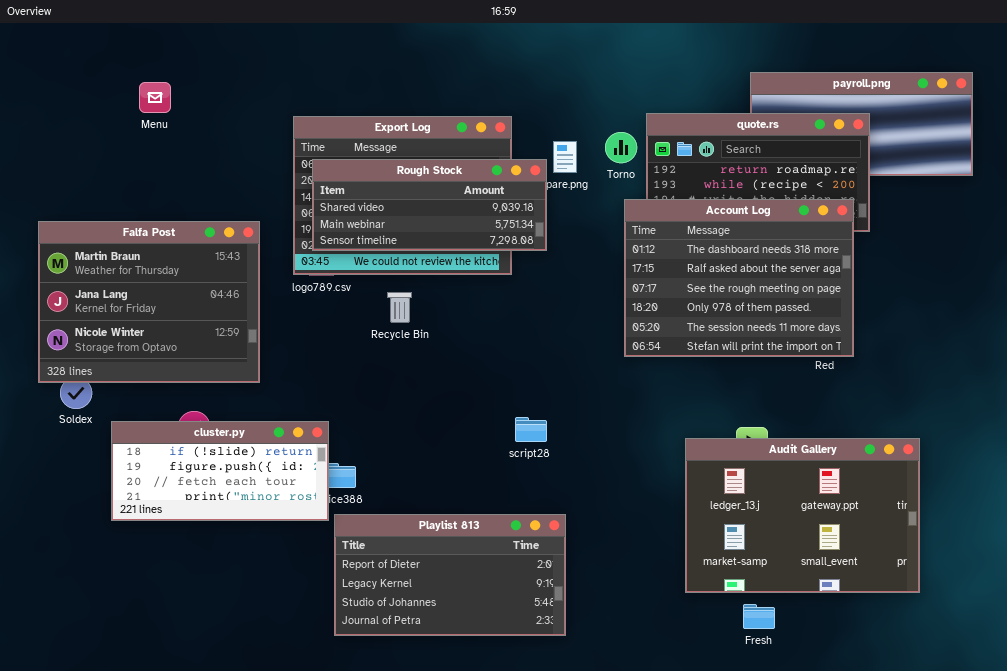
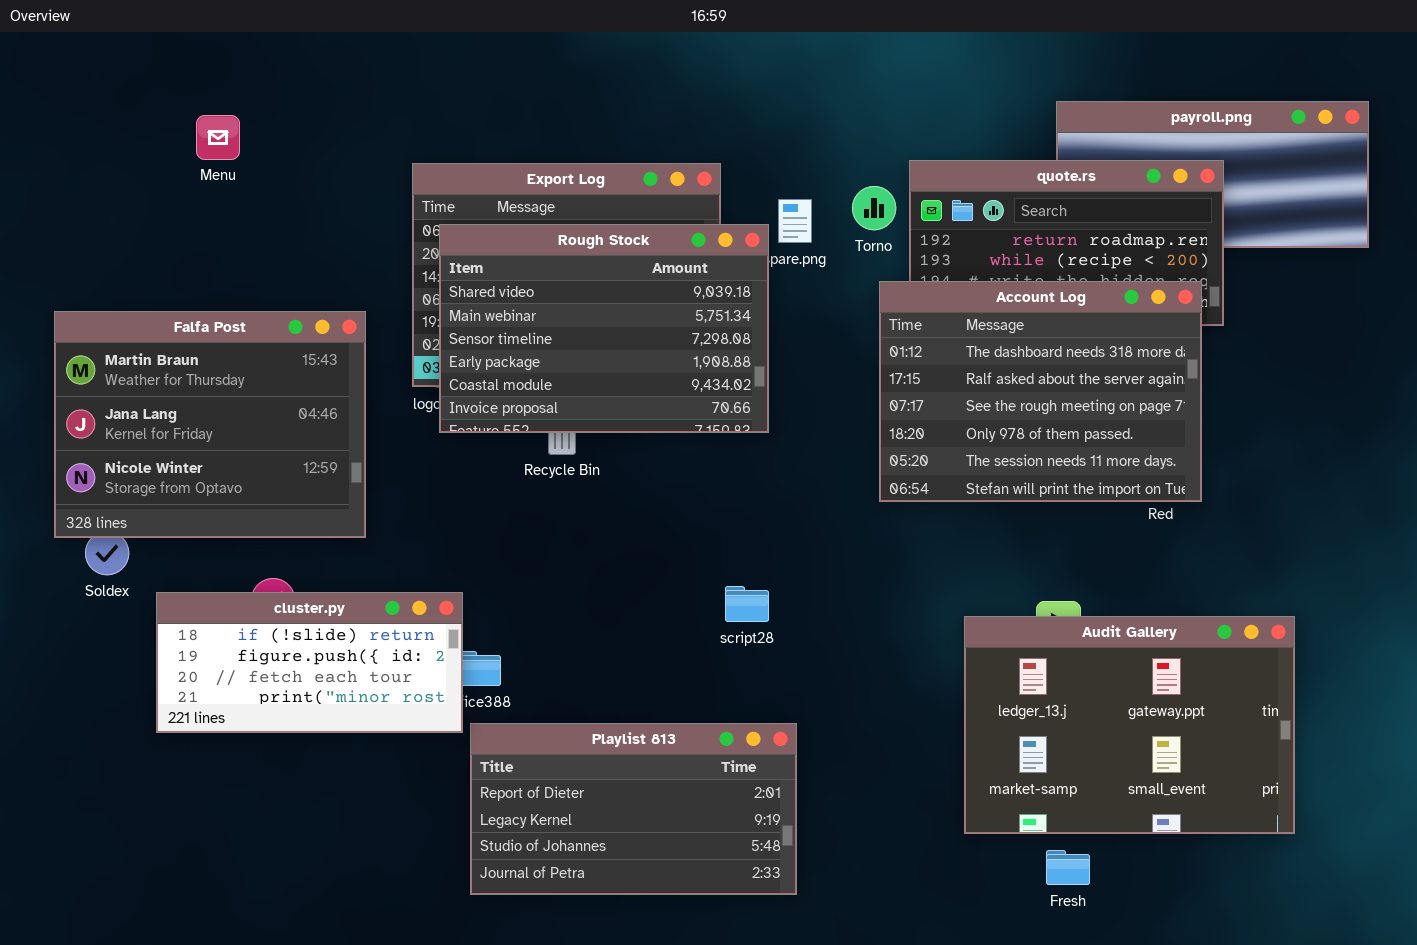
Rough Stock: [312,159,547,251] -> [439,224,769,433], resized

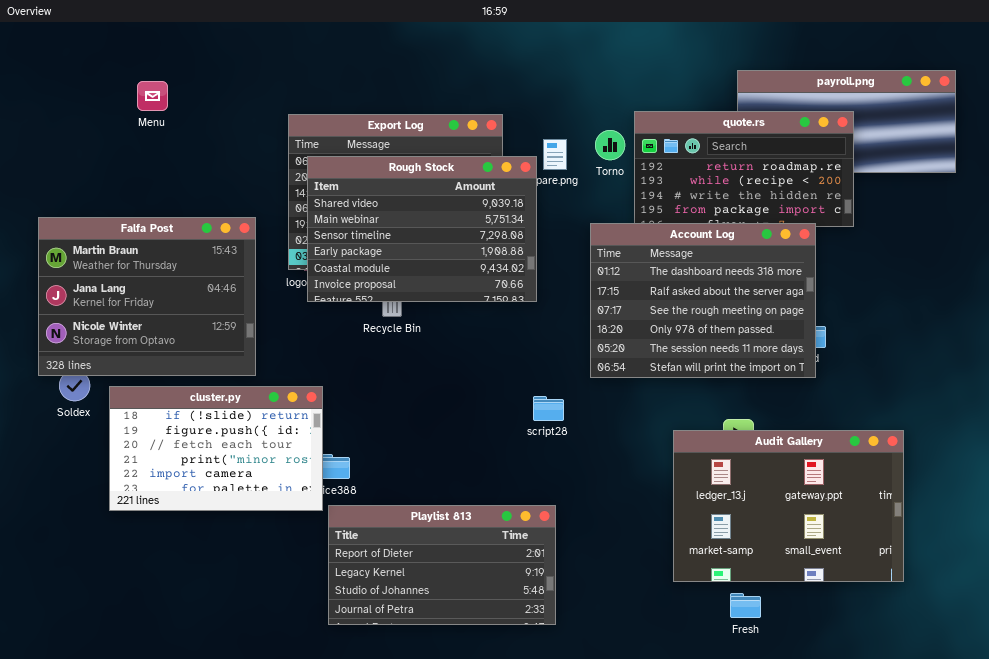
Account Log: [879,281,1202,502] -> [590,223,816,378], moved
script28: [725,586,769,622] -> [533,396,564,421], moved
cluster.py: [156,592,463,733] -> [109,386,323,511], resized

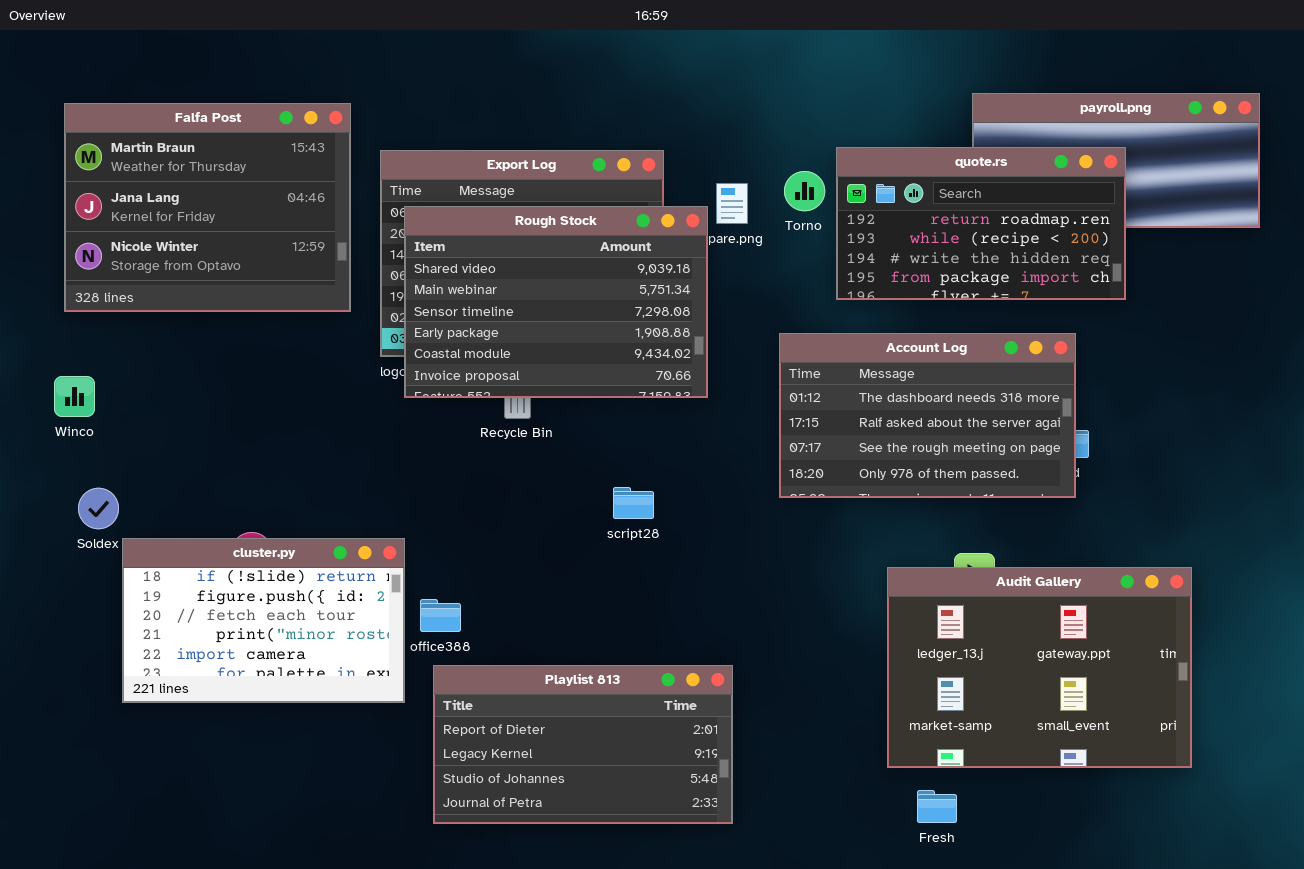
Falfa Post: [38,217,256,376] -> [64,103,351,312], moved
Account Log: [590,223,816,378] -> [779,333,1076,498], resized
cluster.py: [109,386,323,511] -> [122,538,405,703], moved
script28: [533,396,564,421] -> [613,487,654,519], moved
Fresh: [730,593,761,618] -> [917,790,957,823], moved

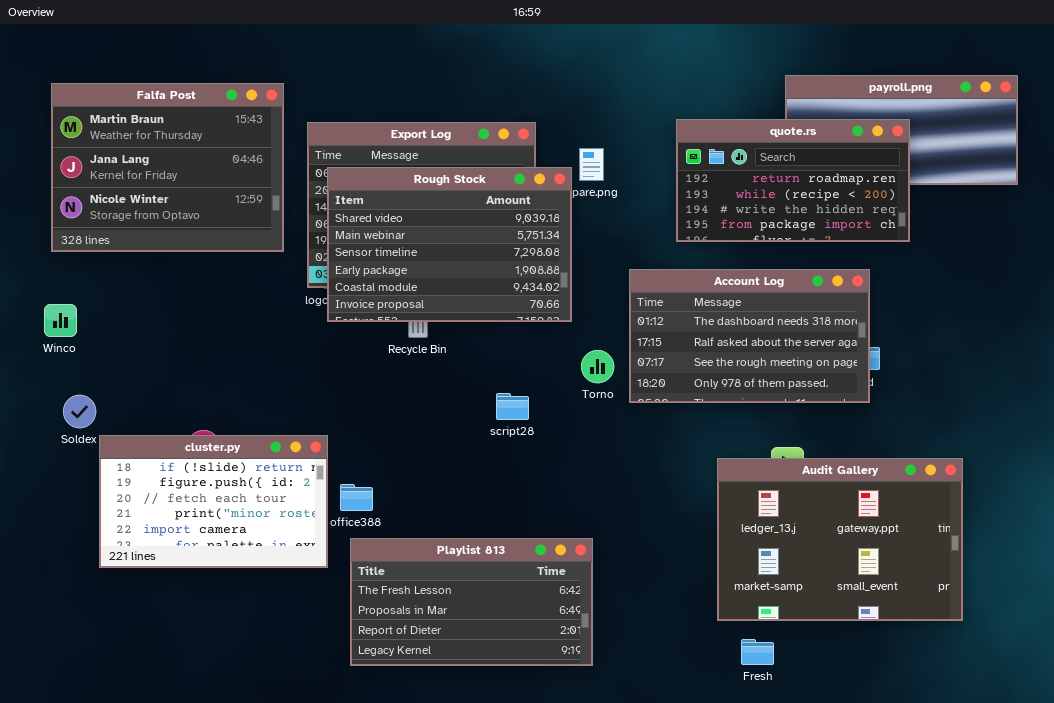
Torno: [784,171,825,211] -> [581,350,614,383], moved
Playlist 813: [433,665,733,824] -> [350,538,593,666], scrolled up 2 rows

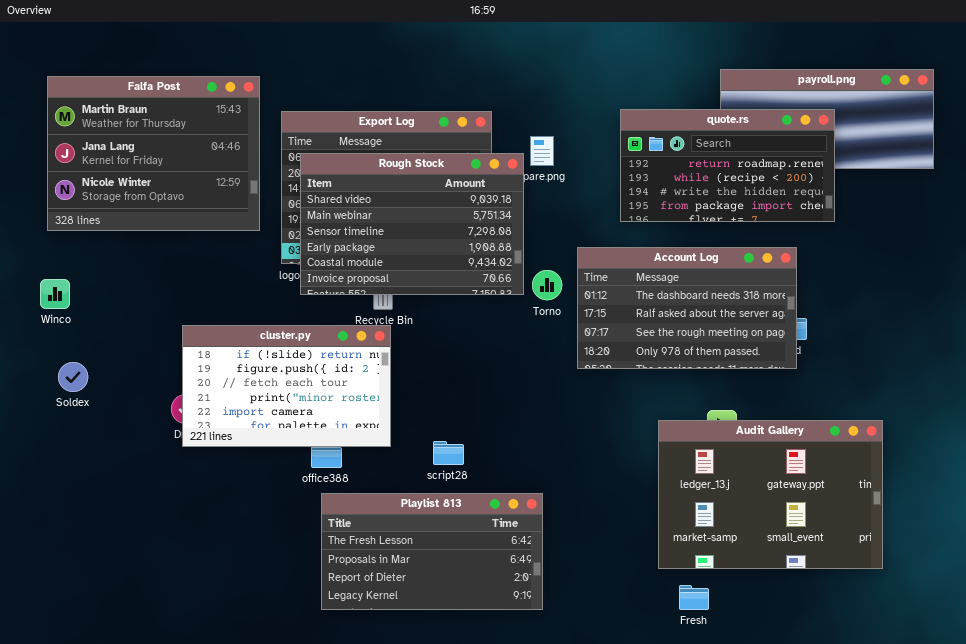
Torno: [581,350,614,383] -> [532,270,562,300], moved
script28: [496,393,529,420] -> [433,441,464,465], moved
cluster.py: [99,435,328,568] -> [182,325,391,447], moved

